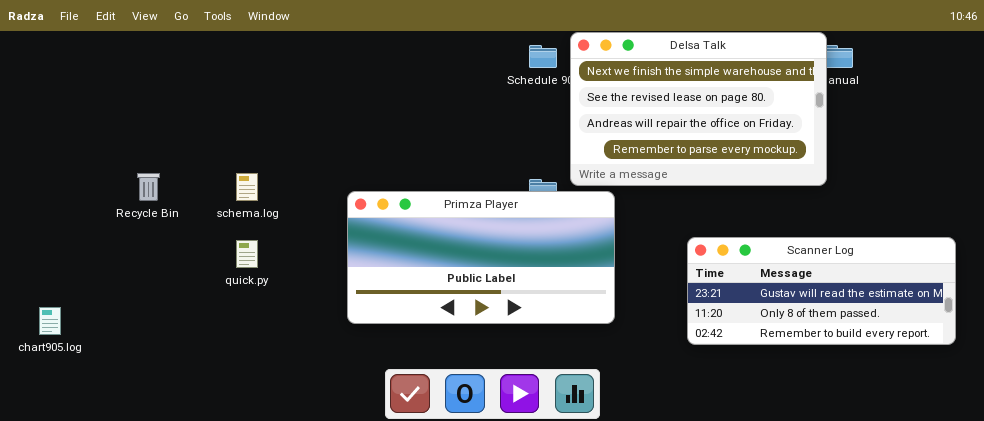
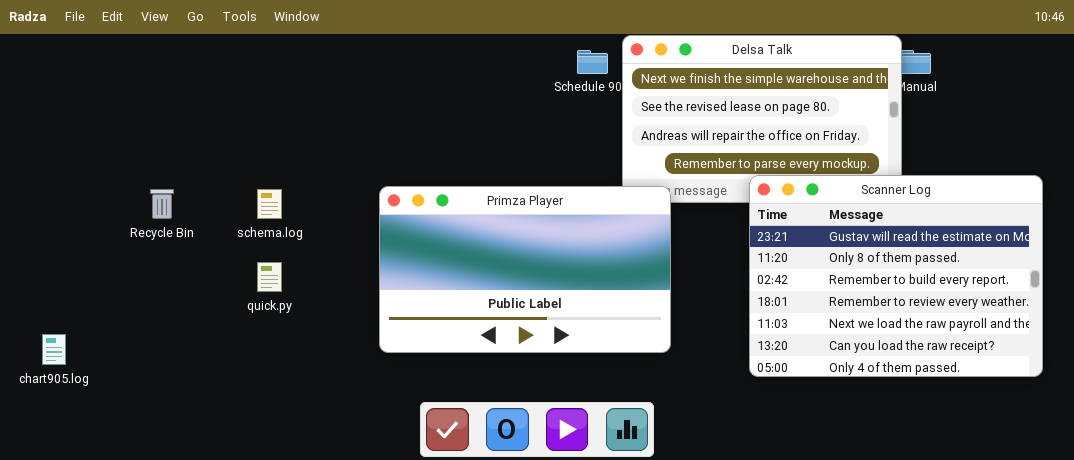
Primza Player: [347,191,615,324] -> [379,186,671,353], resized
Scanner Log: [687,237,956,345] -> [749,175,1043,377], resized

